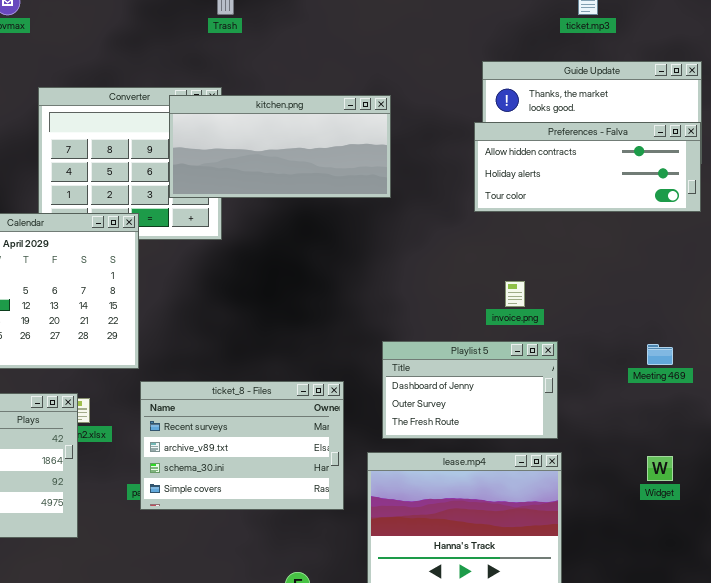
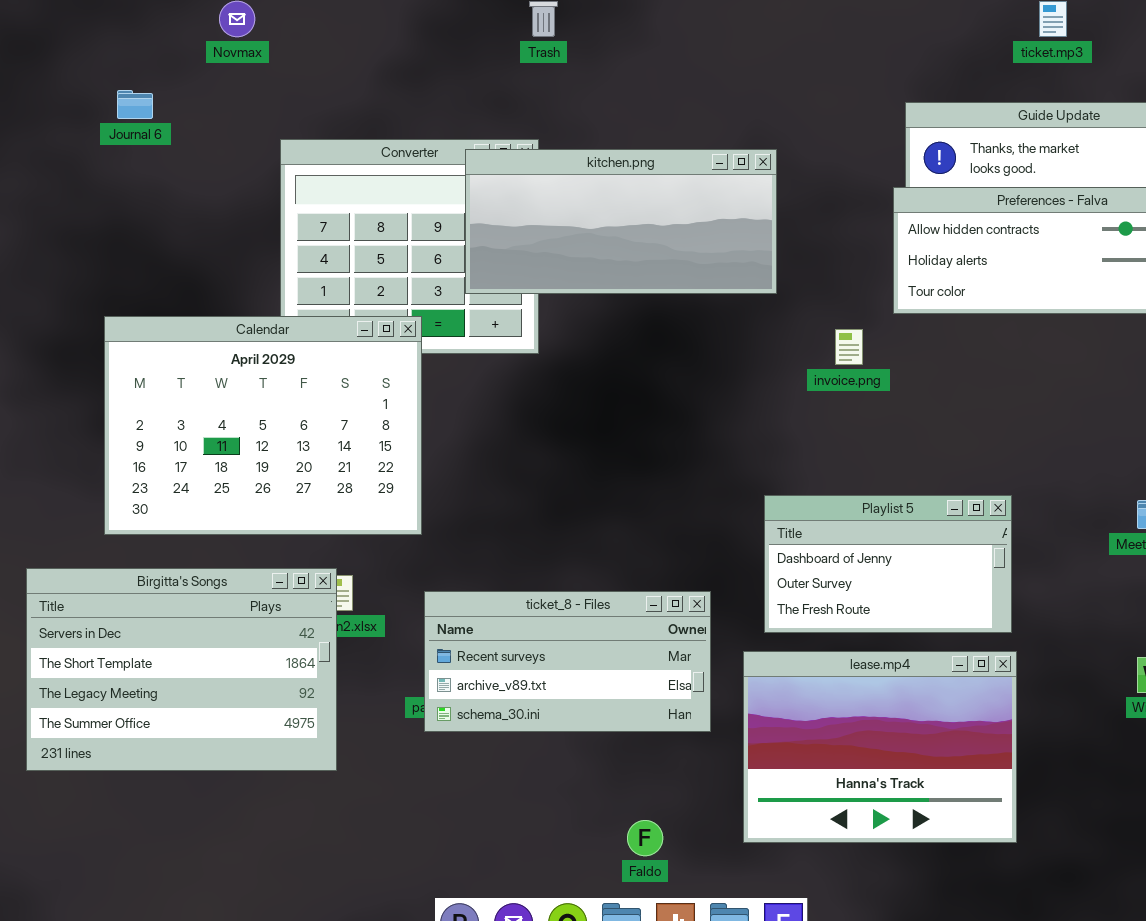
invoice.png: [505,281,525,307] -> [835,329,863,365], moved
ticket_8 - Files: [140,381,344,510] -> [424,591,711,732], resized

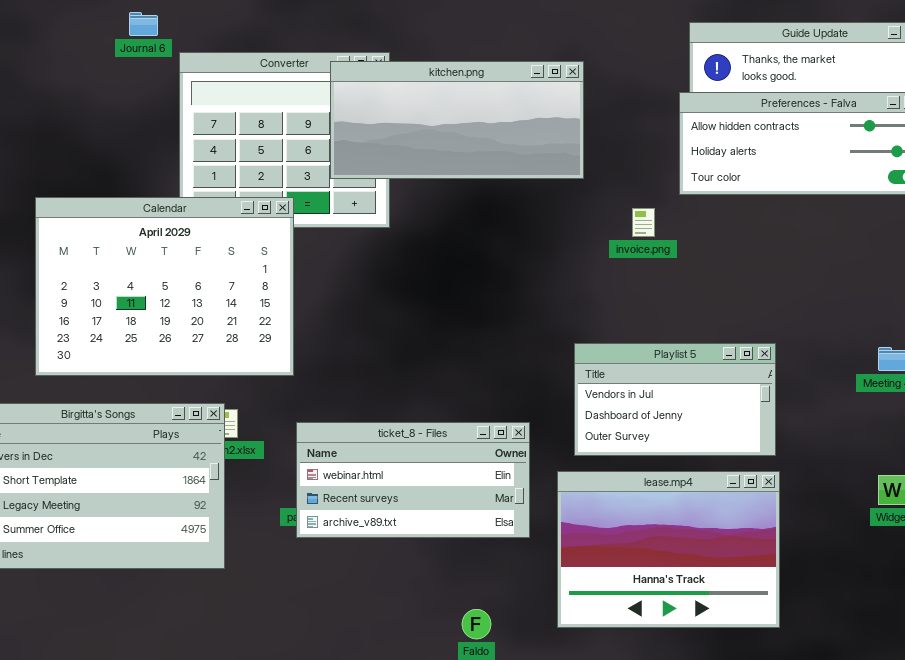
Journal 6: [117,90,153,119] -> [129,12,158,36], moved
Playlist 5: [764,495,1012,633] -> [574,343,776,456], scrolled up 1 row
ticket_8 - Files: [424,591,711,732] -> [296,422,530,538], scrolled up 1 row

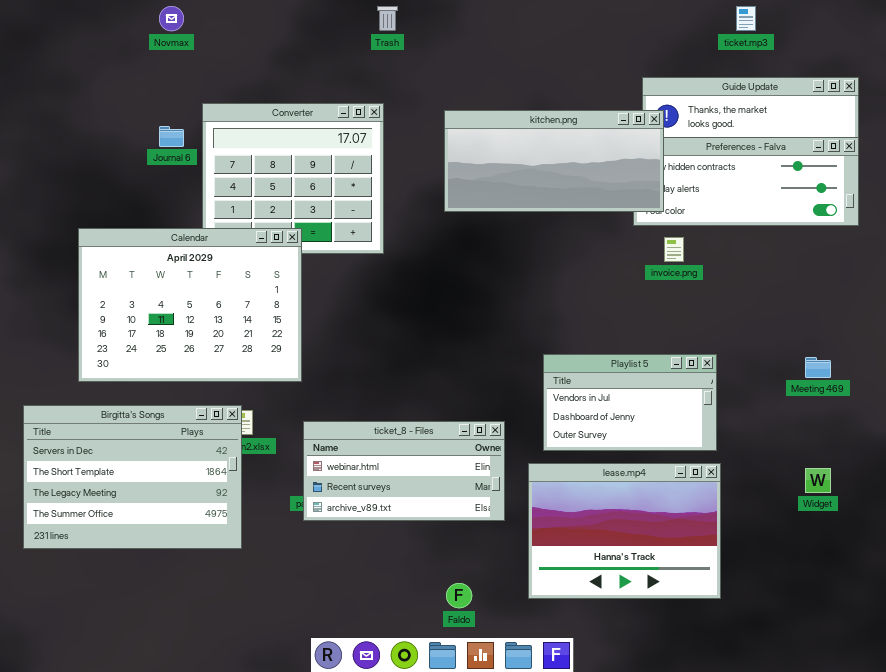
Journal 6: [129,12,158,36] -> [159,126,184,147], moved
kitchen.png: [330,61,584,179] -> [444,110,664,212], moved
invoice.png: [632,208,655,237] -> [664,237,684,262], moved

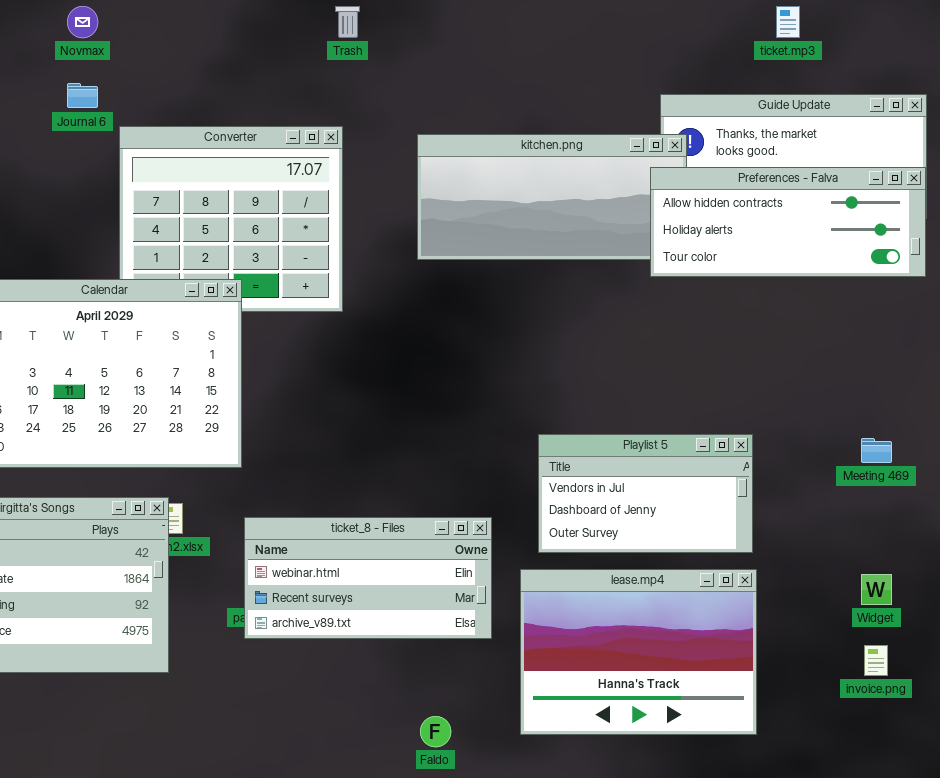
Journal 6: [159,126,184,147] -> [67,83,98,108], moved
Preferences - Falva: [633,137,859,226] -> [650,167,926,277], raised
invoice.png: [664,237,684,262] -> [864,645,888,676], moved

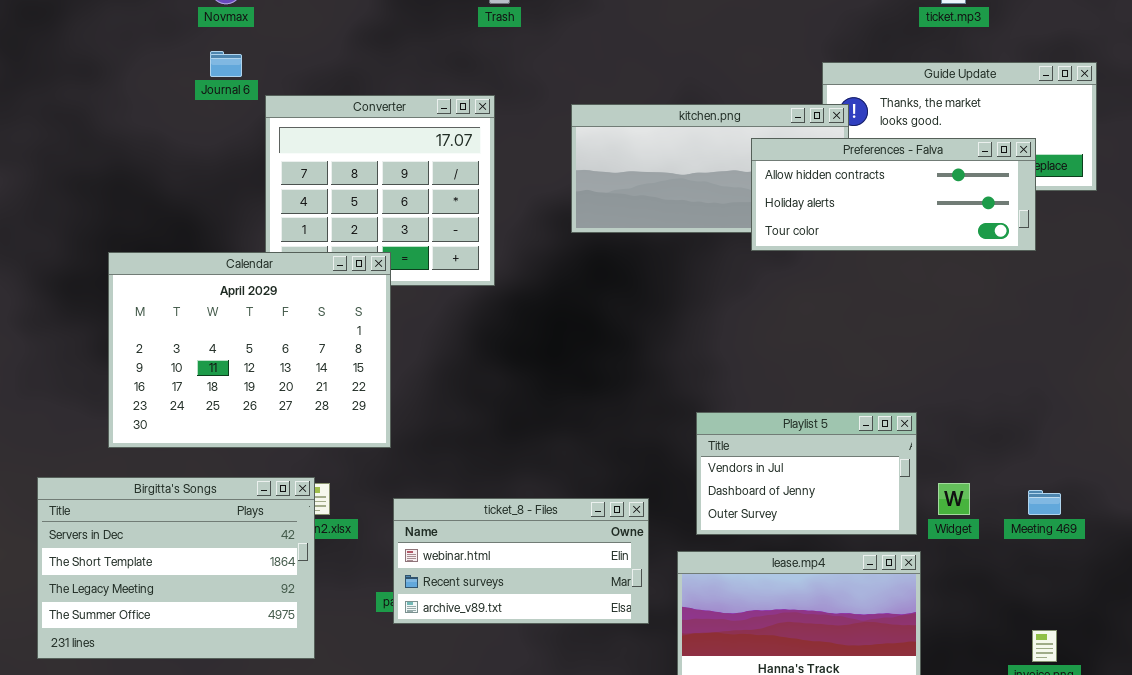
Preferences - Falva: [650,167,926,277] -> [751,138,1036,251], moved
Meeting 469: [861,438,892,463] -> [1028,490,1061,515], moved
Widget: [861,574,892,605] -> [938,483,970,515], moved

